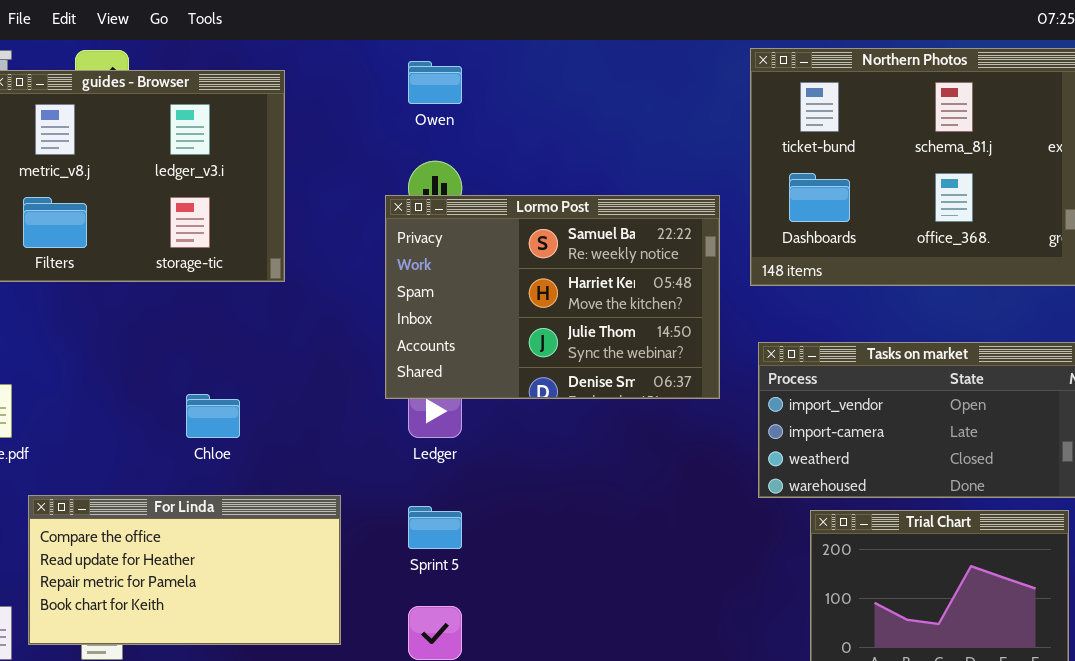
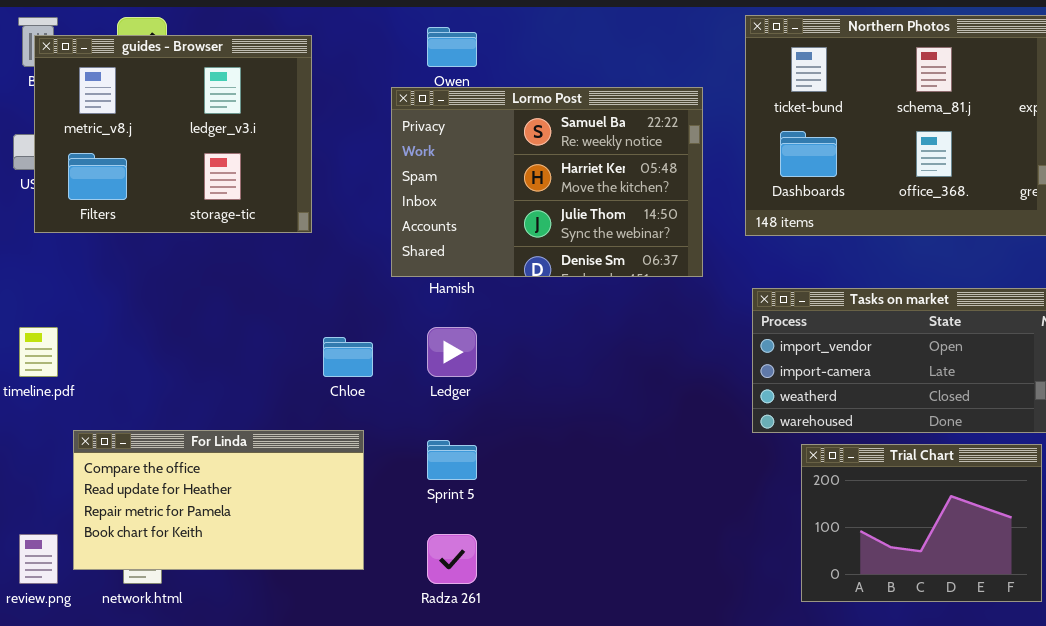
Lormo Post: [385,195,720,399] -> [391,87,703,277], moved
Chloe: [186,394,240,438] -> [323,337,373,377], moved

